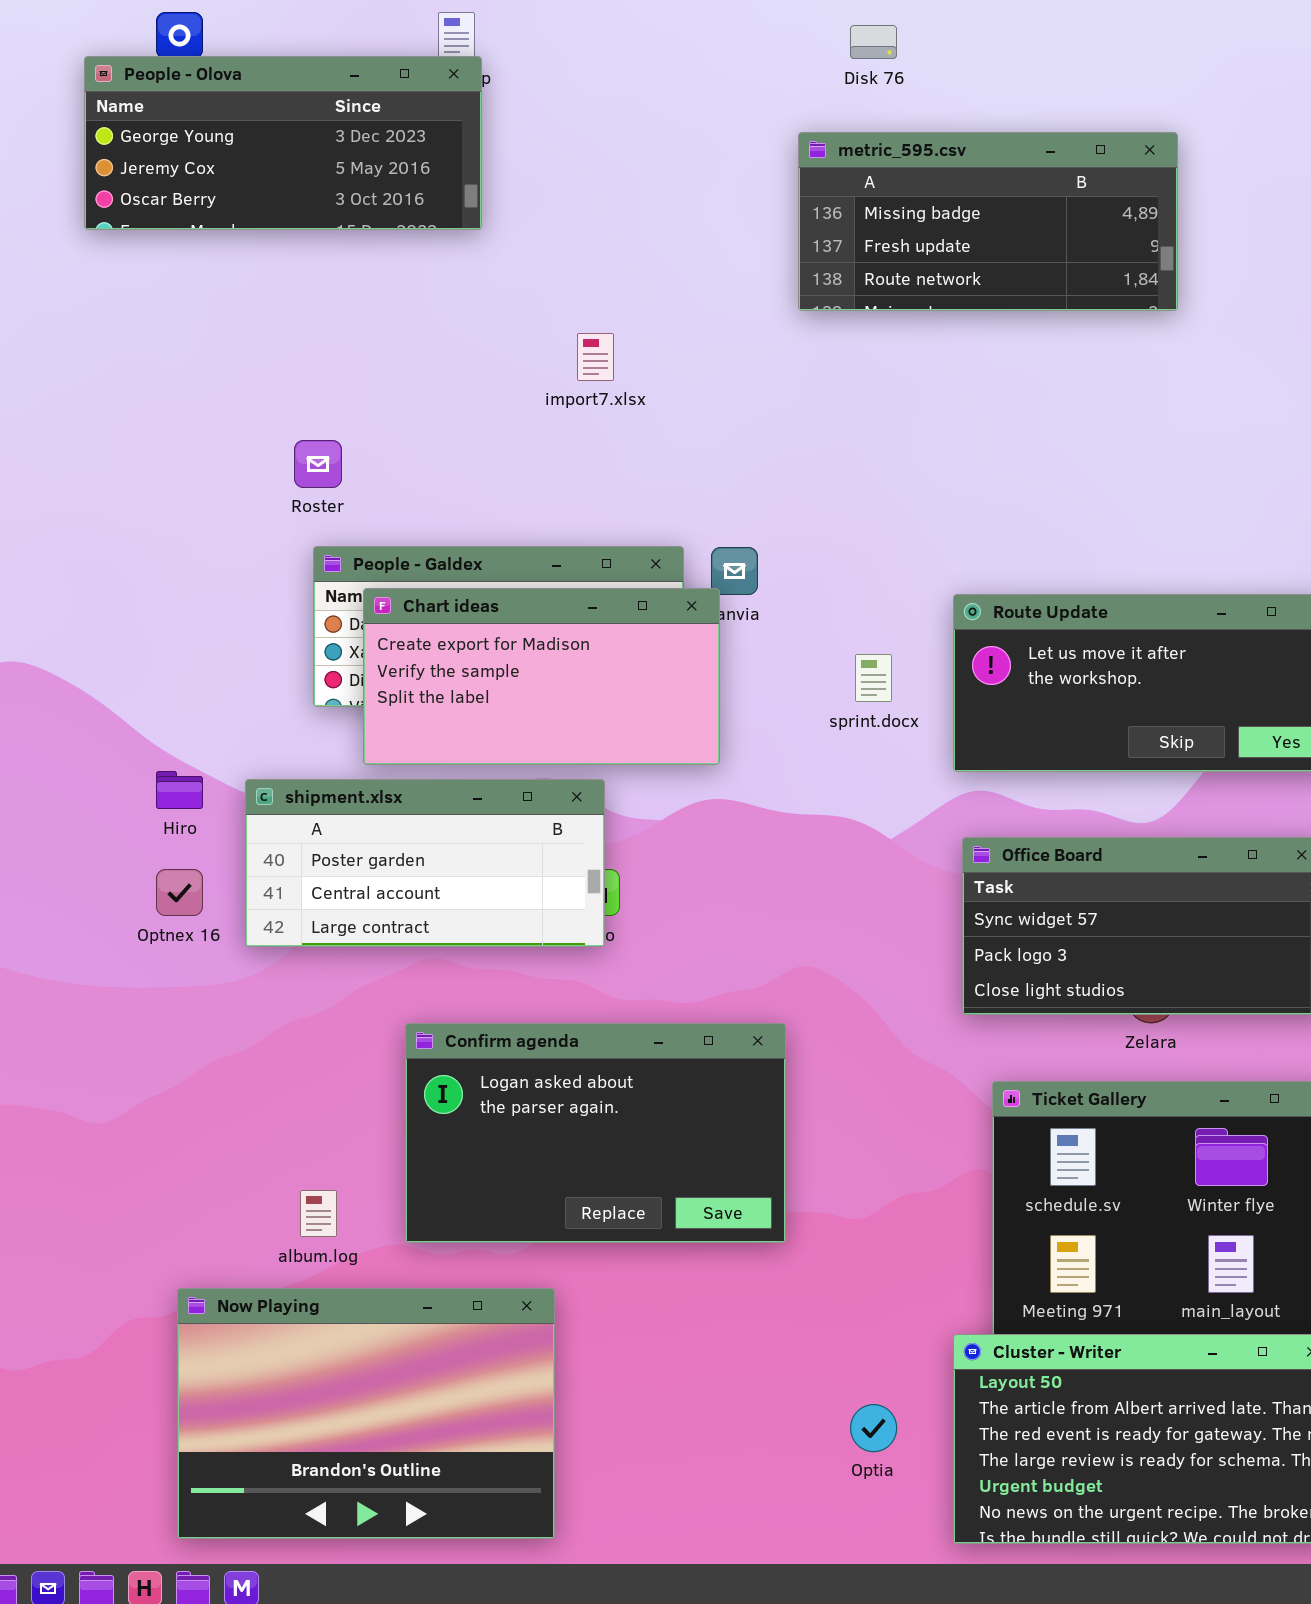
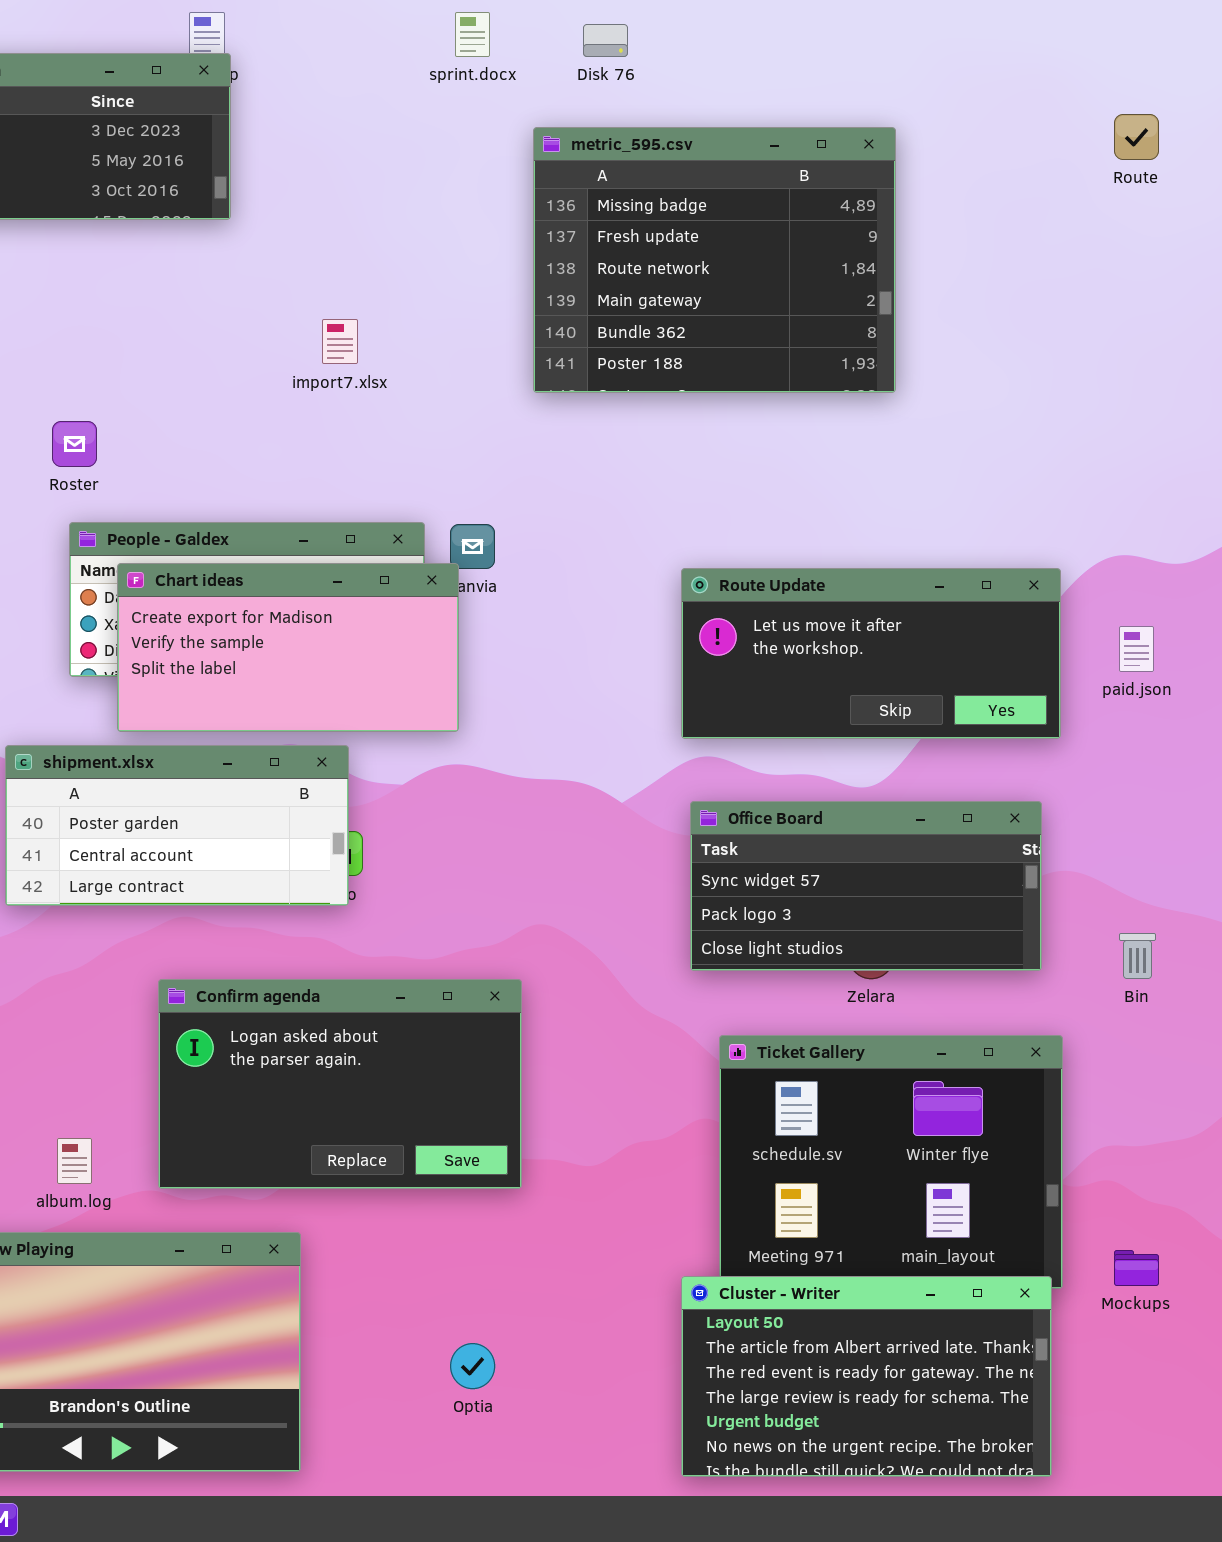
metric_595.csv: [798,132,1178,311] -> [533,127,896,393], resized
sprint.docx: [855,654,892,702] -> [455,12,490,57], moved
Optia: [850,1404,897,1452] -> [450,1343,495,1389], moved

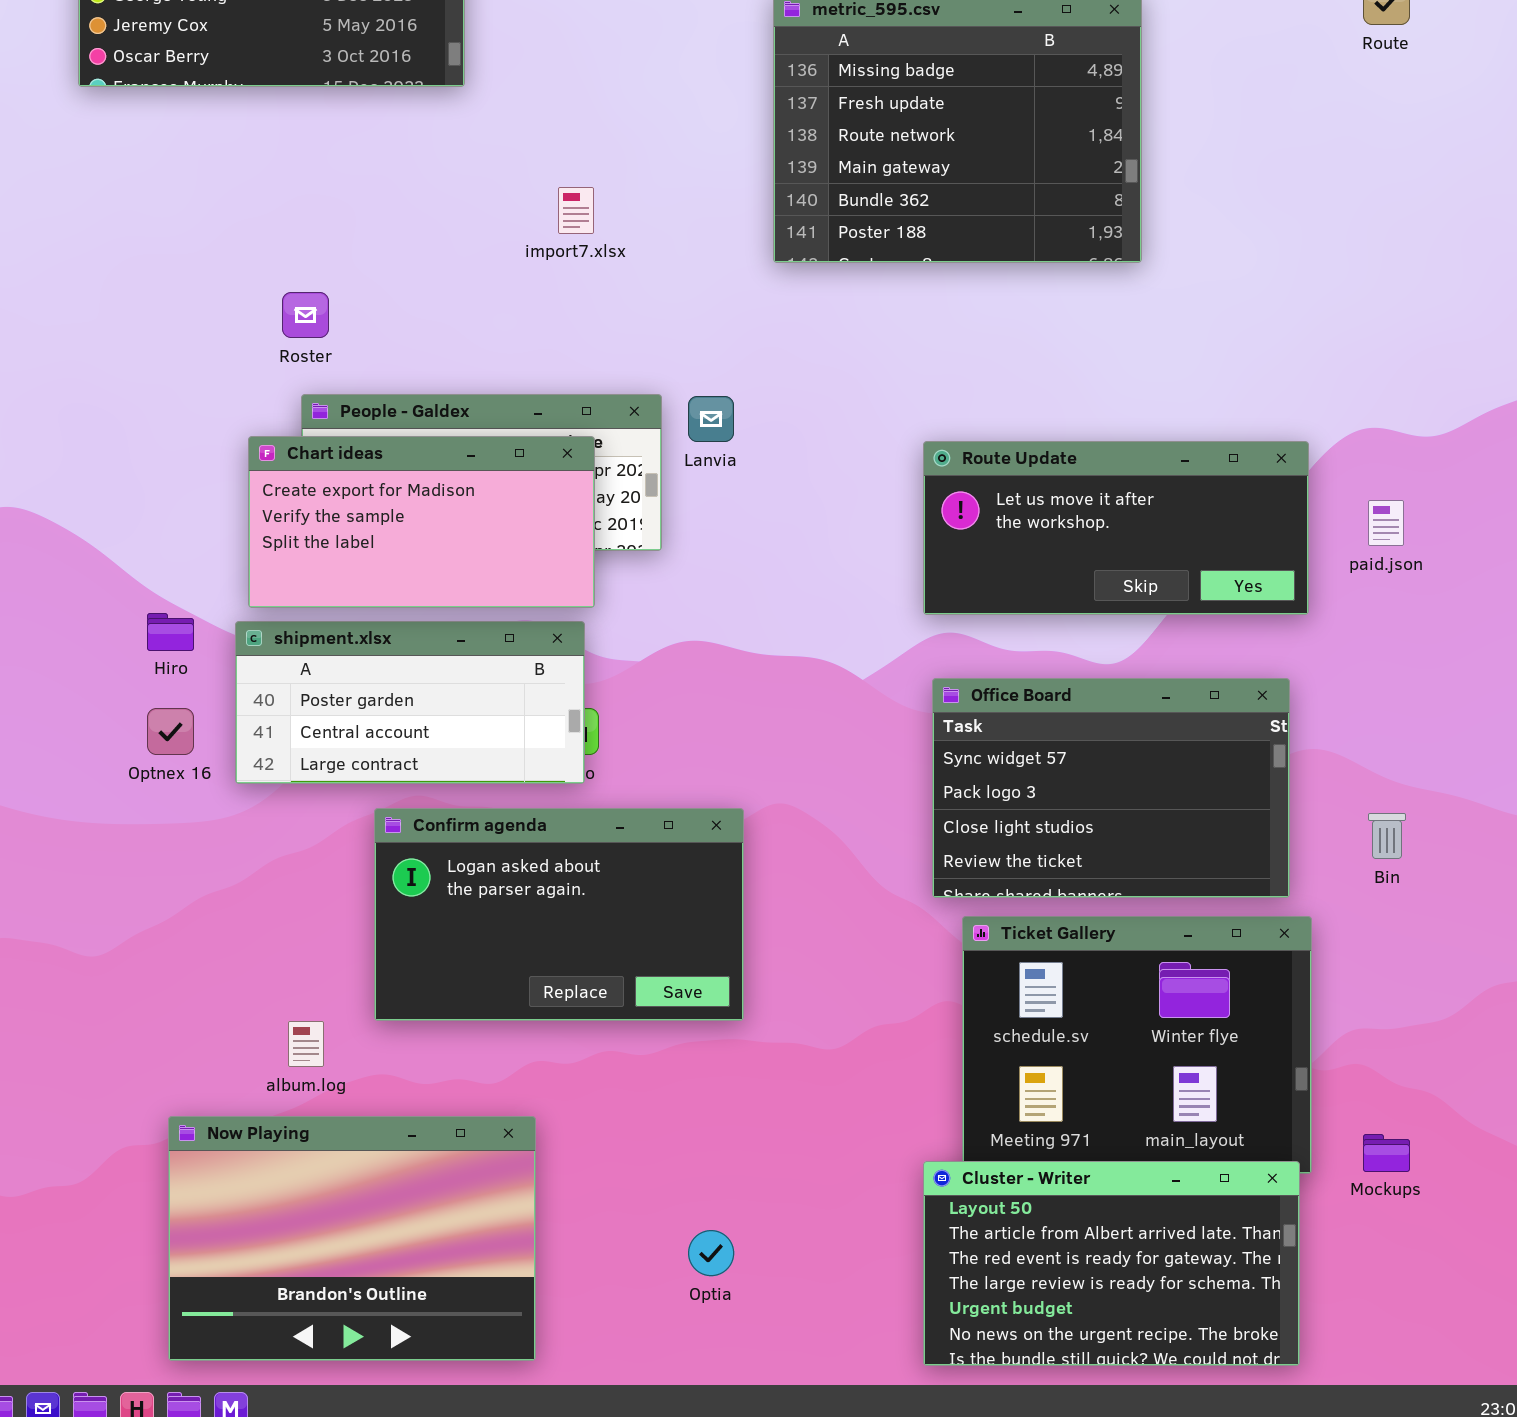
Chart ideas: [117,563,459,732] -> [248,436,595,608], moved
Office Board: [690,801,1042,971] -> [932,678,1290,898], resized
Confirm agenda: [158,979,522,1189] -> [374,808,744,1021], moved

